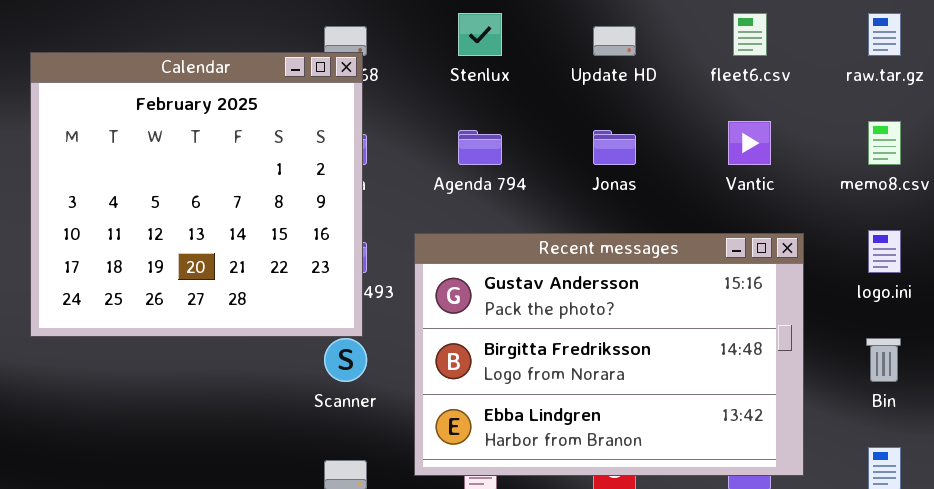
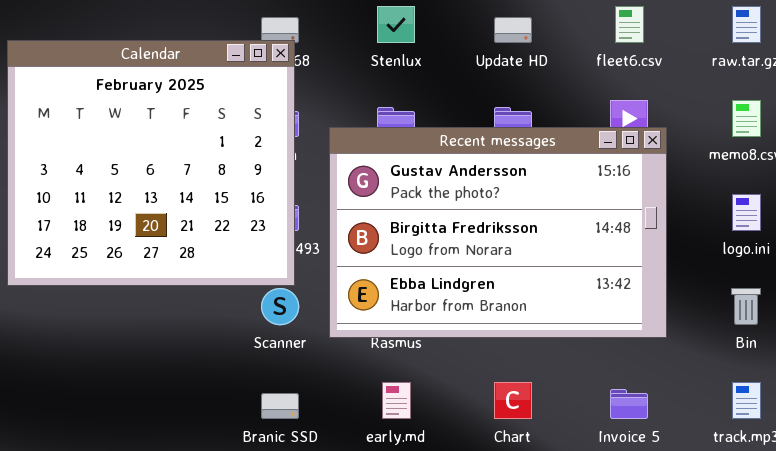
Recent messages: [414,233,804,476] -> [329,127,667,338], moved

